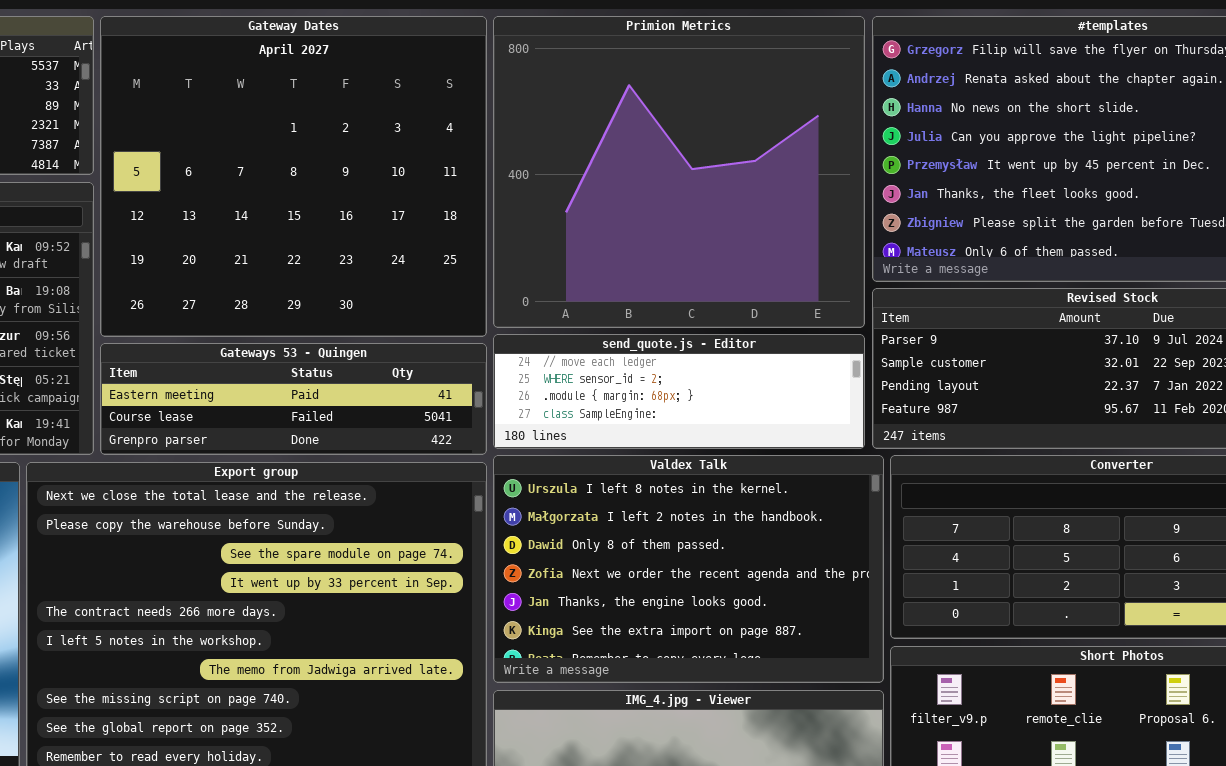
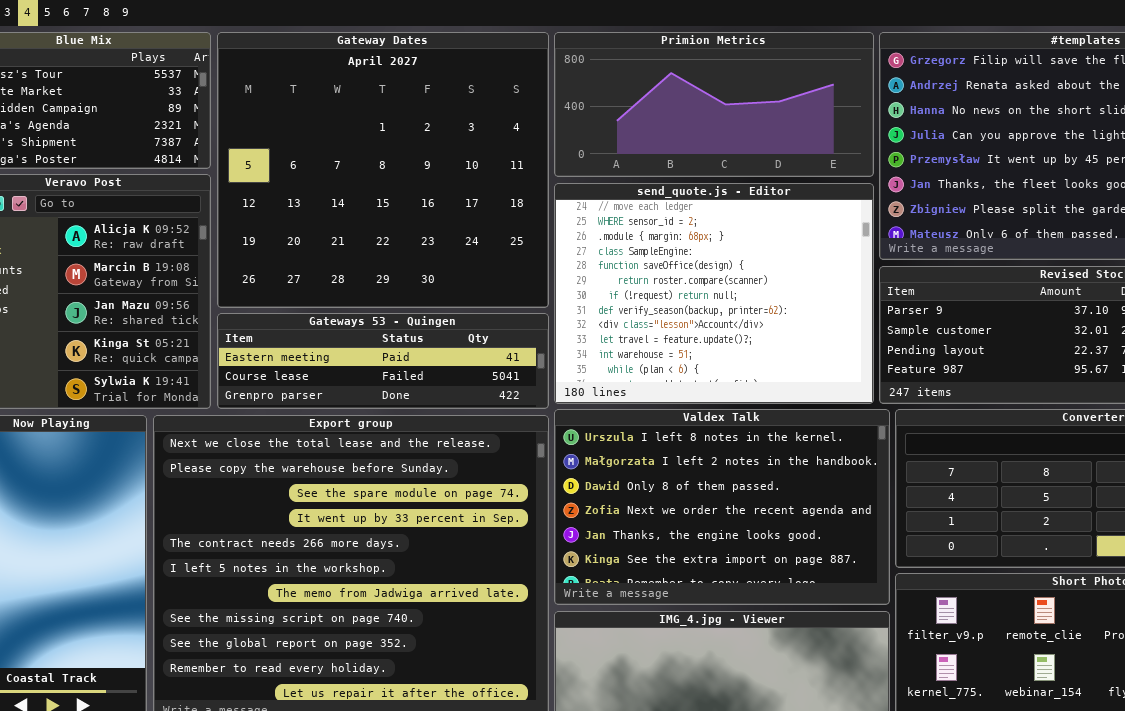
Primion Metrics: [493,16,865,328] -> [554,32,874,177], resized
send_quote.js - Editor: [493,334,865,449] -> [554,183,874,404], resized

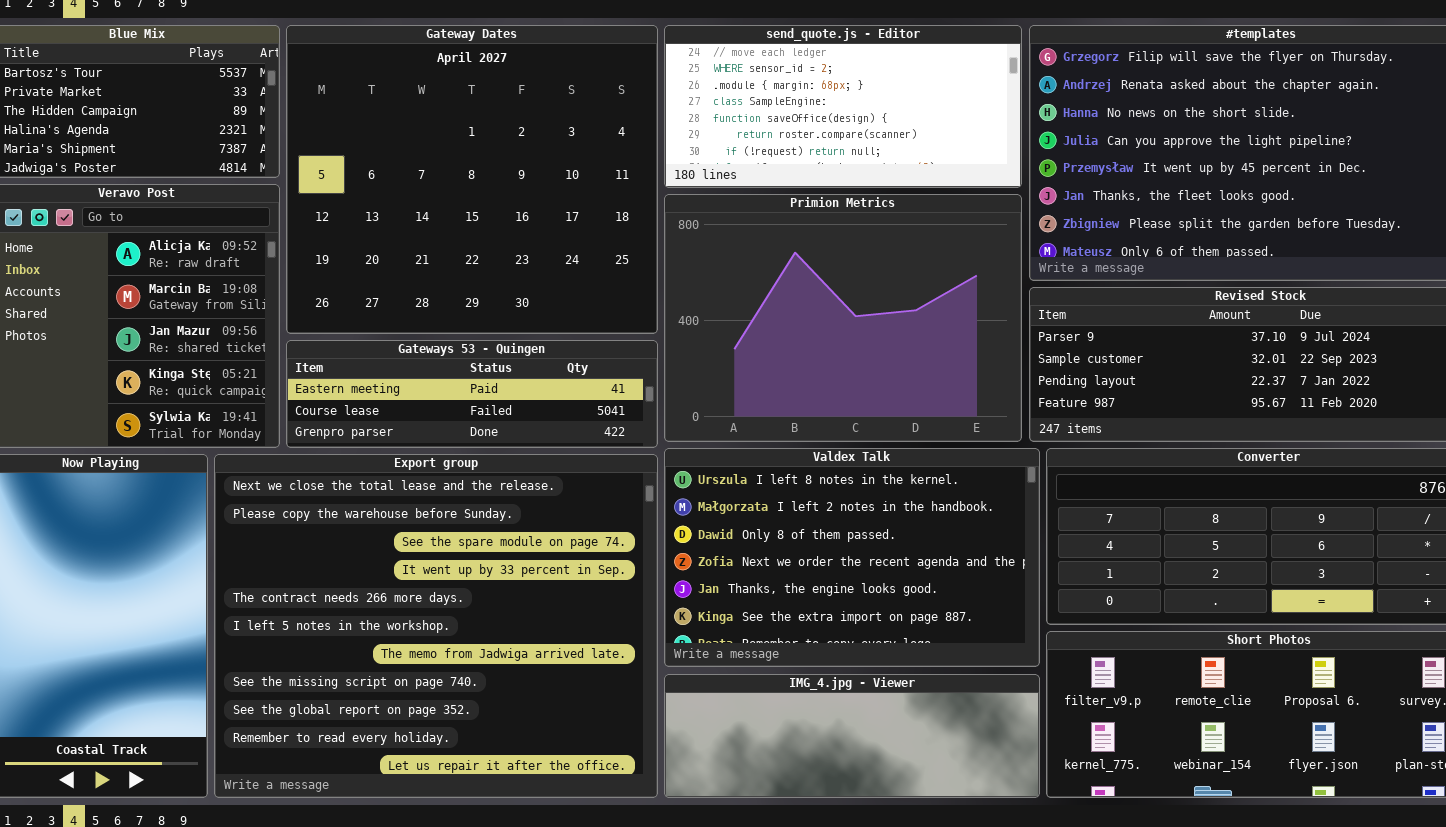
Primion Metrics: [554,32,874,177] -> [664,194,1022,442], moved, resized
send_quote.js - Editor: [554,183,874,404] -> [664,25,1022,188], moved, resized

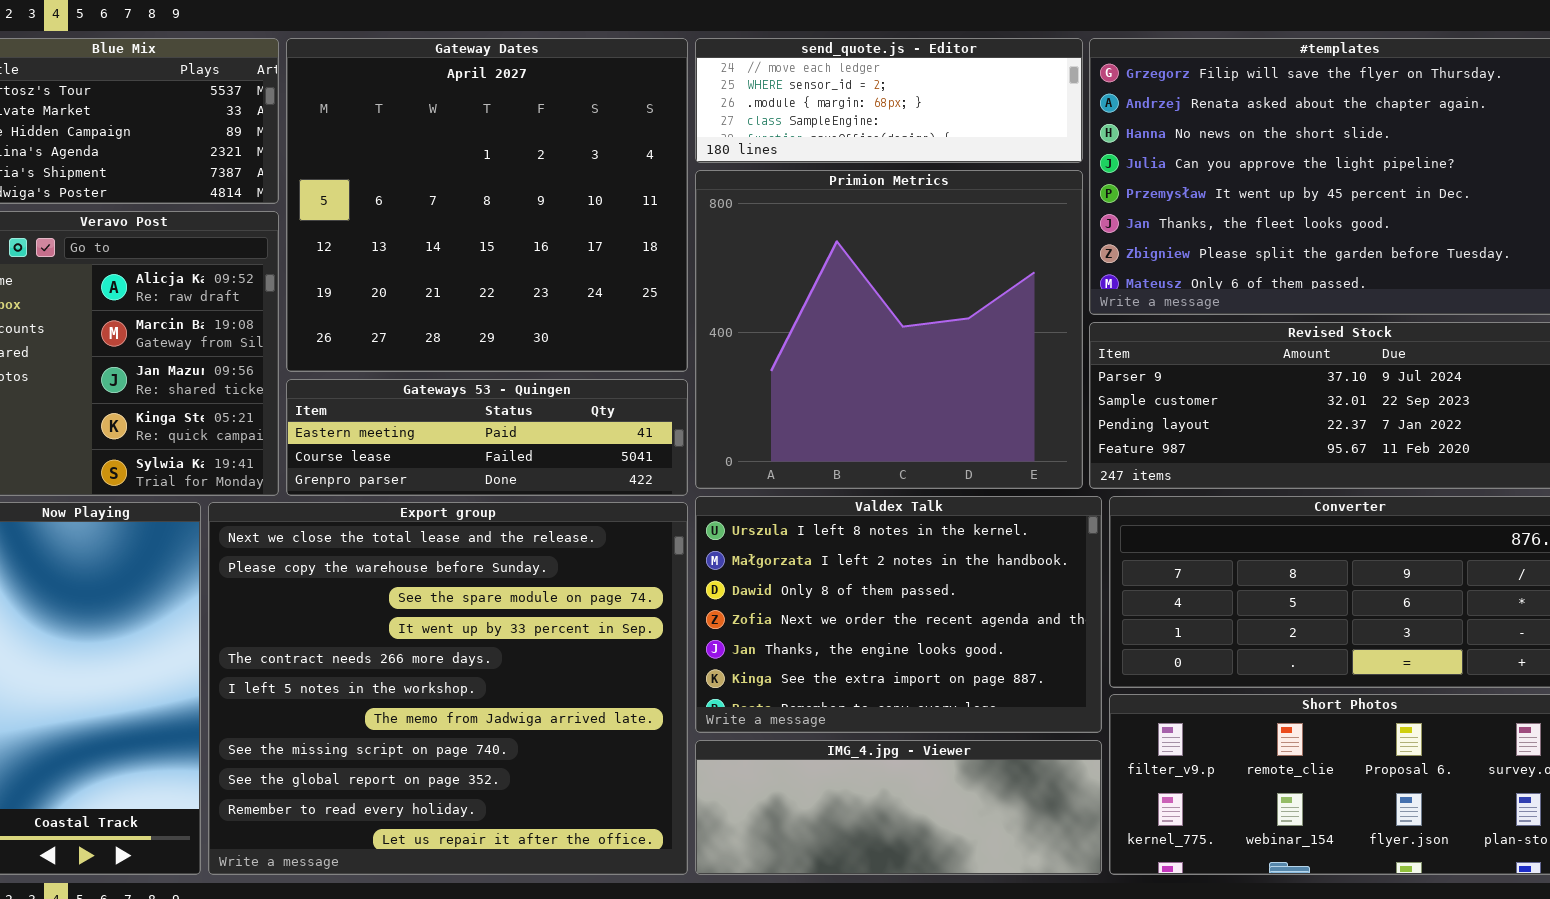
send_quote.js - Editor: [664,25,1022,188] -> [695,38,1083,163], resized
Primion Metrics: [664,194,1022,442] -> [695,170,1083,489], resized

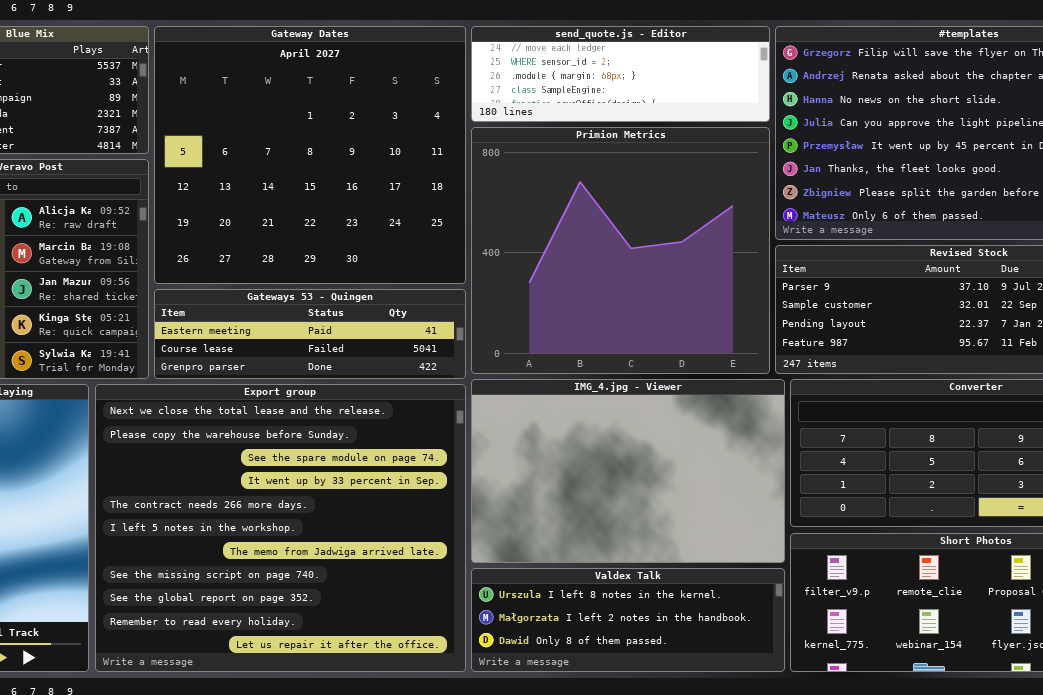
Valdex Talk: [695,496,1102,733] -> [471,568,785,672], moved, resized
IMG_4.jpg - Viewer: [695,740,1102,875] -> [471,379,785,563], moved, resized

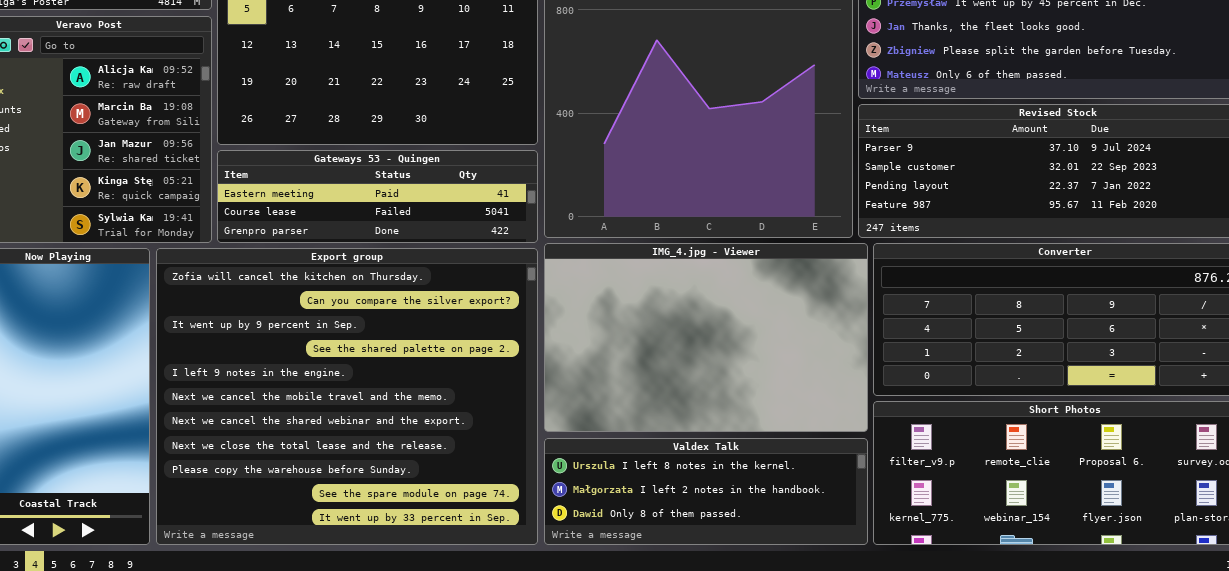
Export group: [95,384,466,672] -> [156,248,538,545], scrolled up 7 rows

